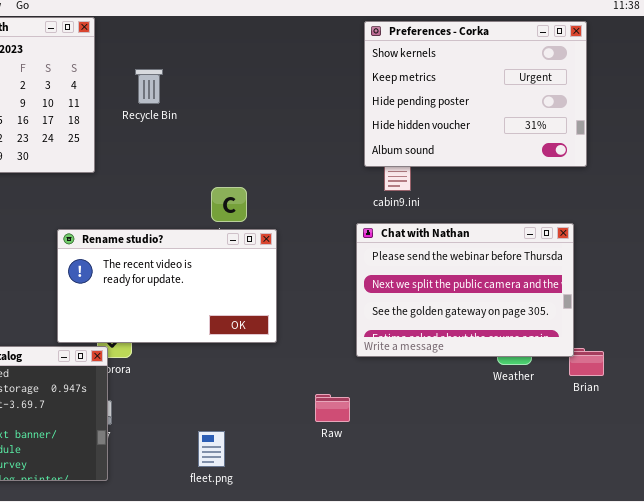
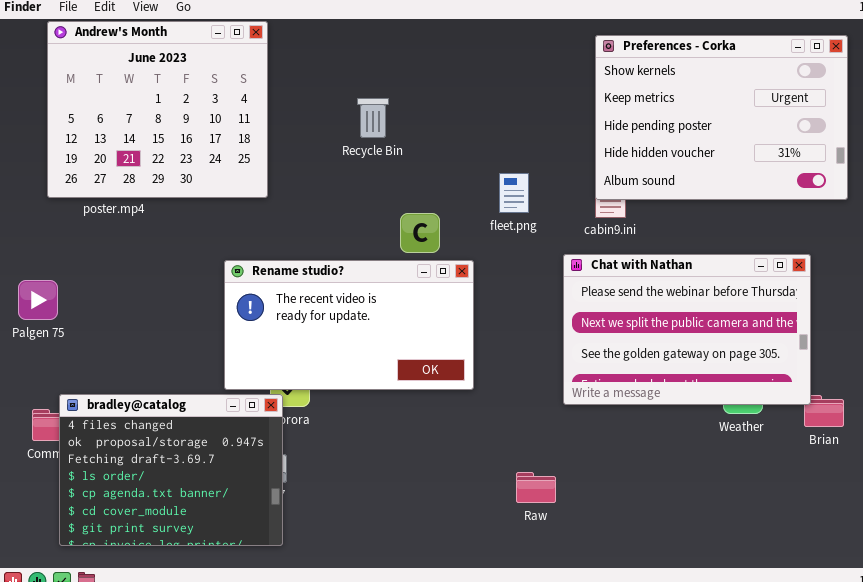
Preferences - Corka: [364,21,587,167] -> [595,35,848,200], moved
Recycle Bin: [135,69,163,104] -> [357,98,389,138], moved
Raw: [315,394,350,422] -> [516,472,556,503], moved
fleet.png: [198,431,225,467] -> [499,173,529,213], moved

